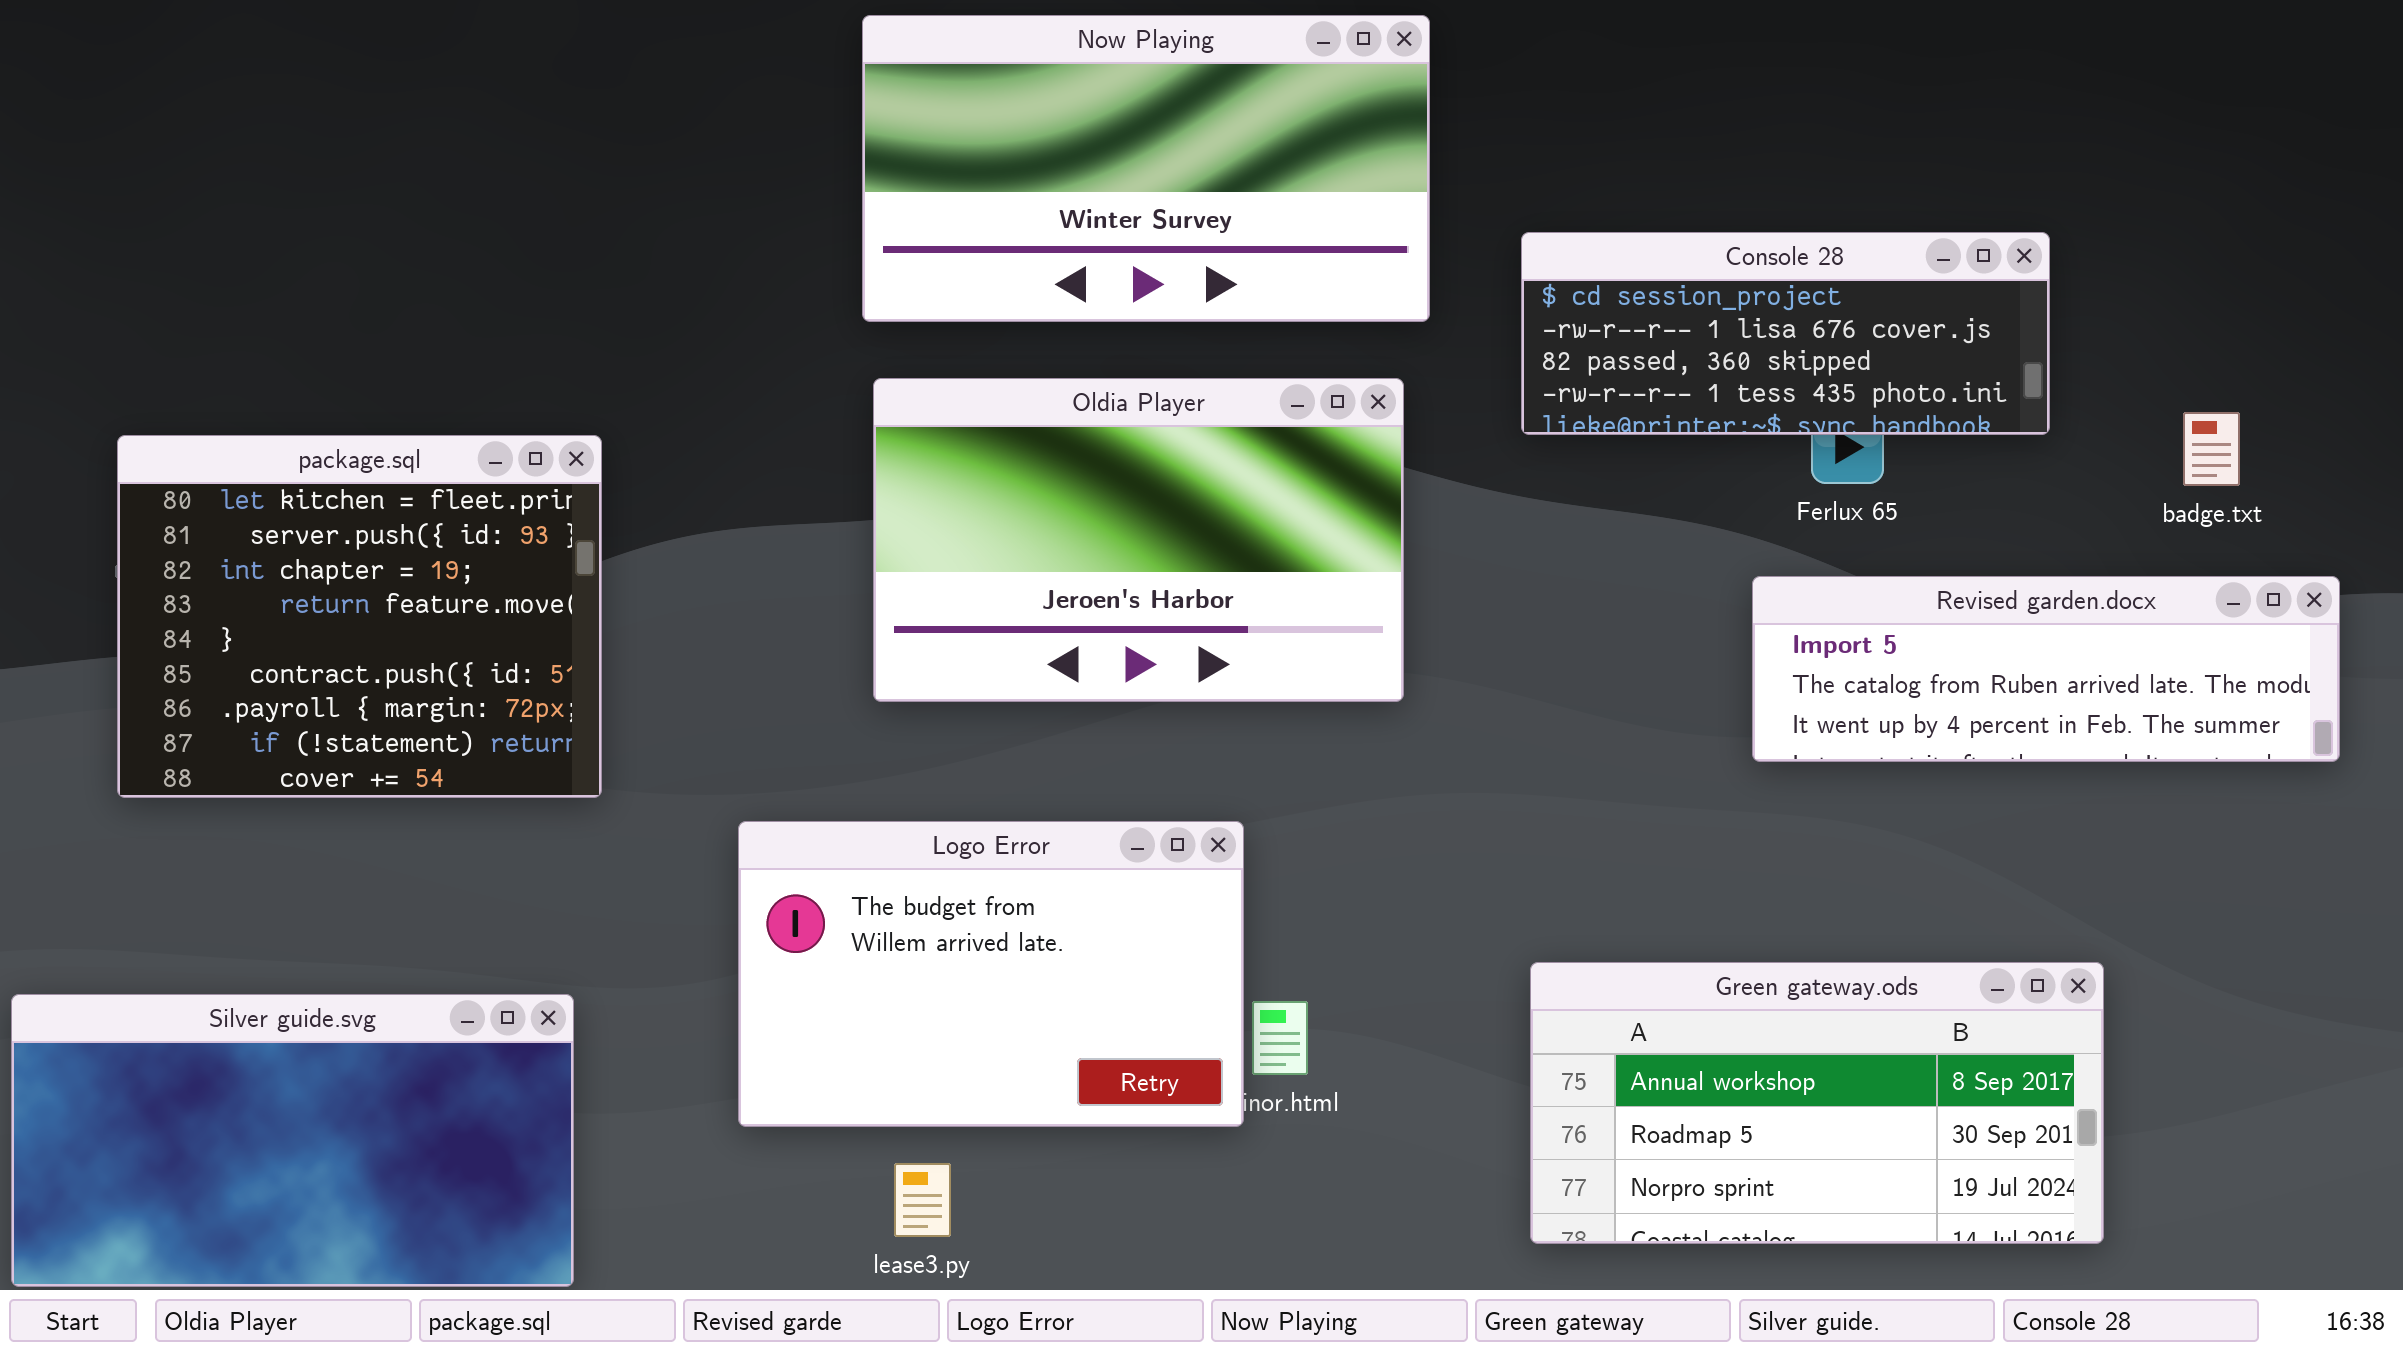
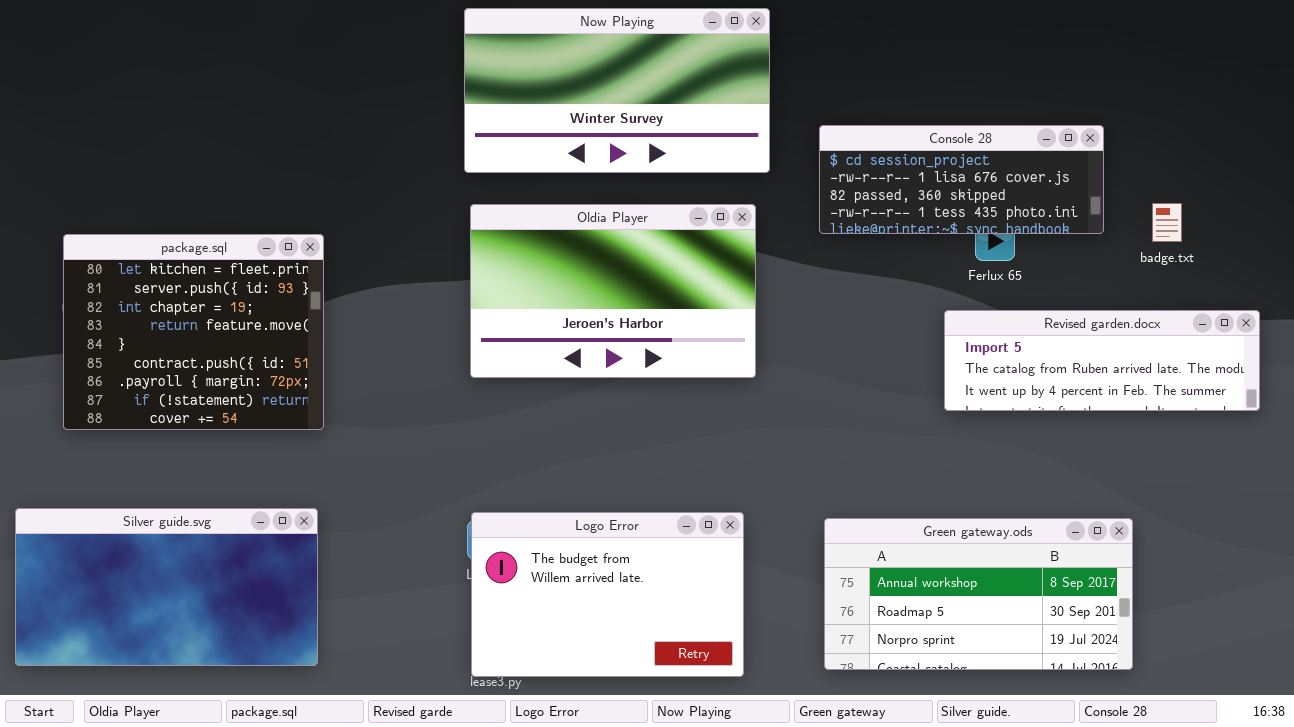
badge.txt: [2183,412,2240,486] -> [1152,203,1182,242], moved
Logo Error: [738,821,1244,1127] -> [471,512,744,677], moved
Silver guide.svg: [11,994,574,1287] -> [15,508,318,666], moved

